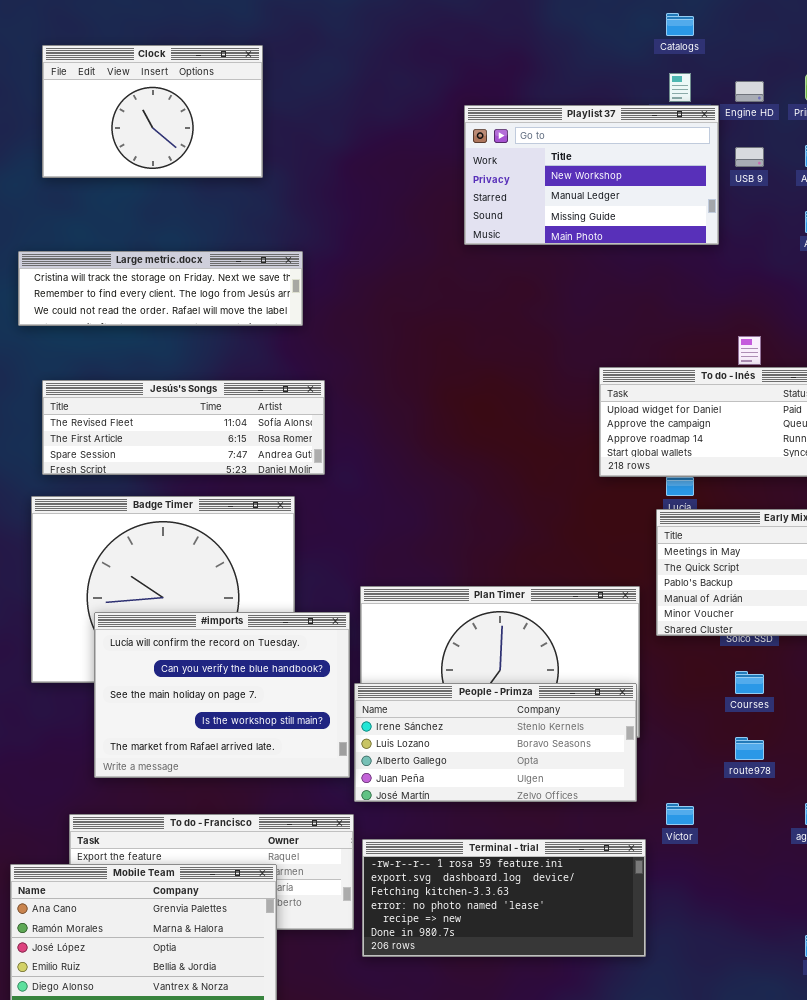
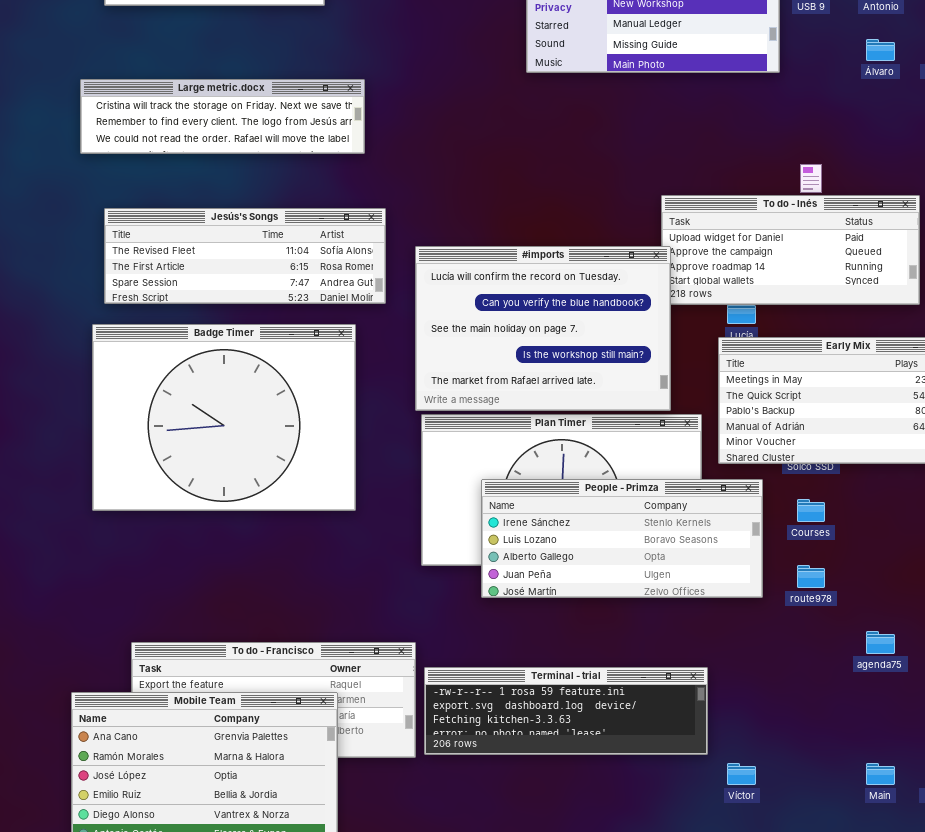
#imports: [94,612,350,778] -> [415,246,671,411], moved
People - Primza: [354,683,637,802] -> [481,479,763,598], moved
Víctor: [666,803,694,825] -> [727,763,756,785], moved
Terminal - trial: [362,839,646,957] -> [424,667,708,755], resized

